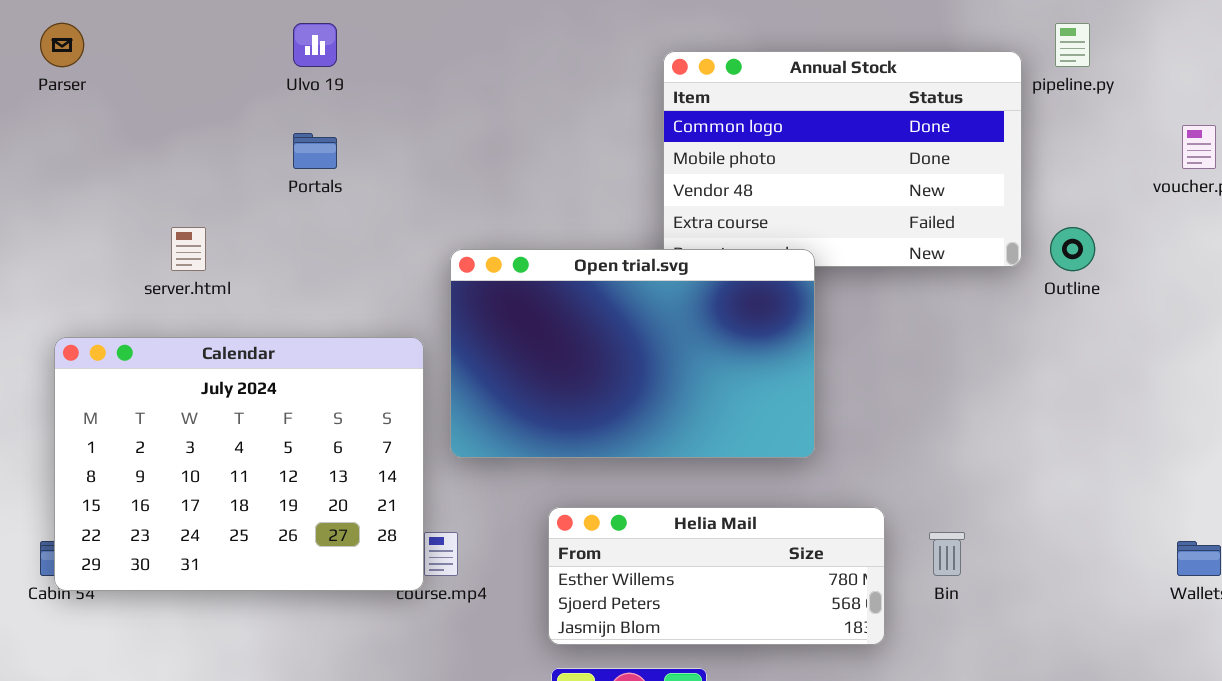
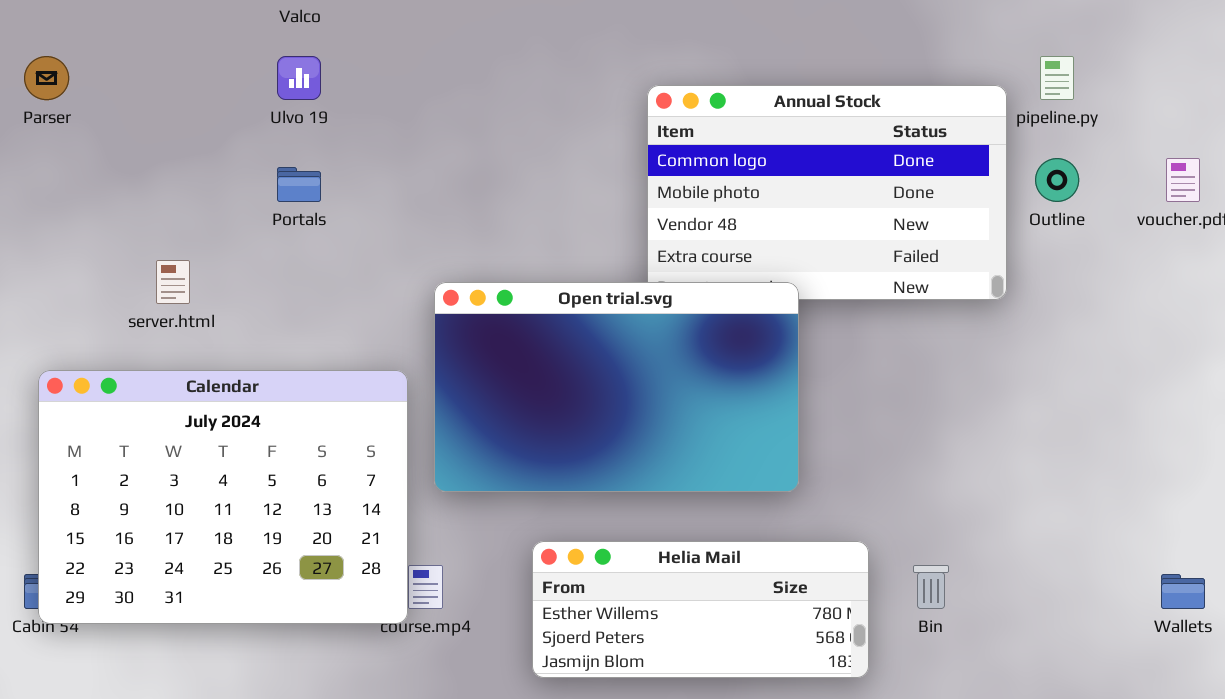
Outline: [1050,227,1095,271] -> [1035,158,1079,202], moved

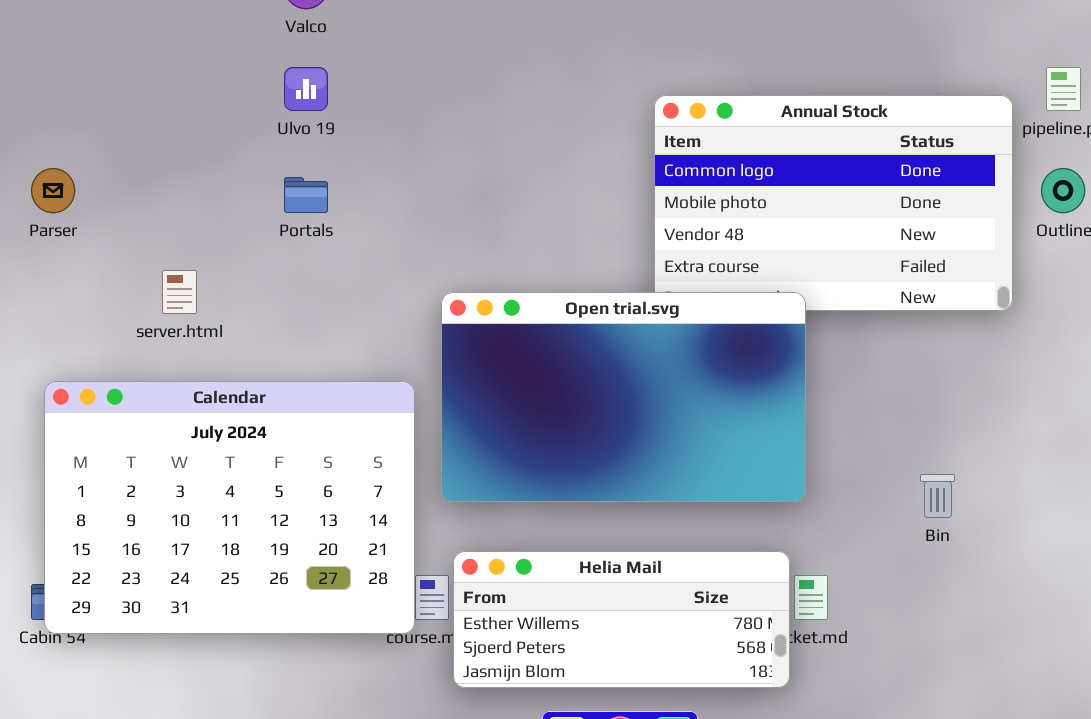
Parser: [24,56,69,100] -> [31,168,75,213], moved
Helia Mail: [532,541,869,678] -> [453,551,790,688], moved
Bin: [913,565,949,609] -> [920,474,955,518], moved

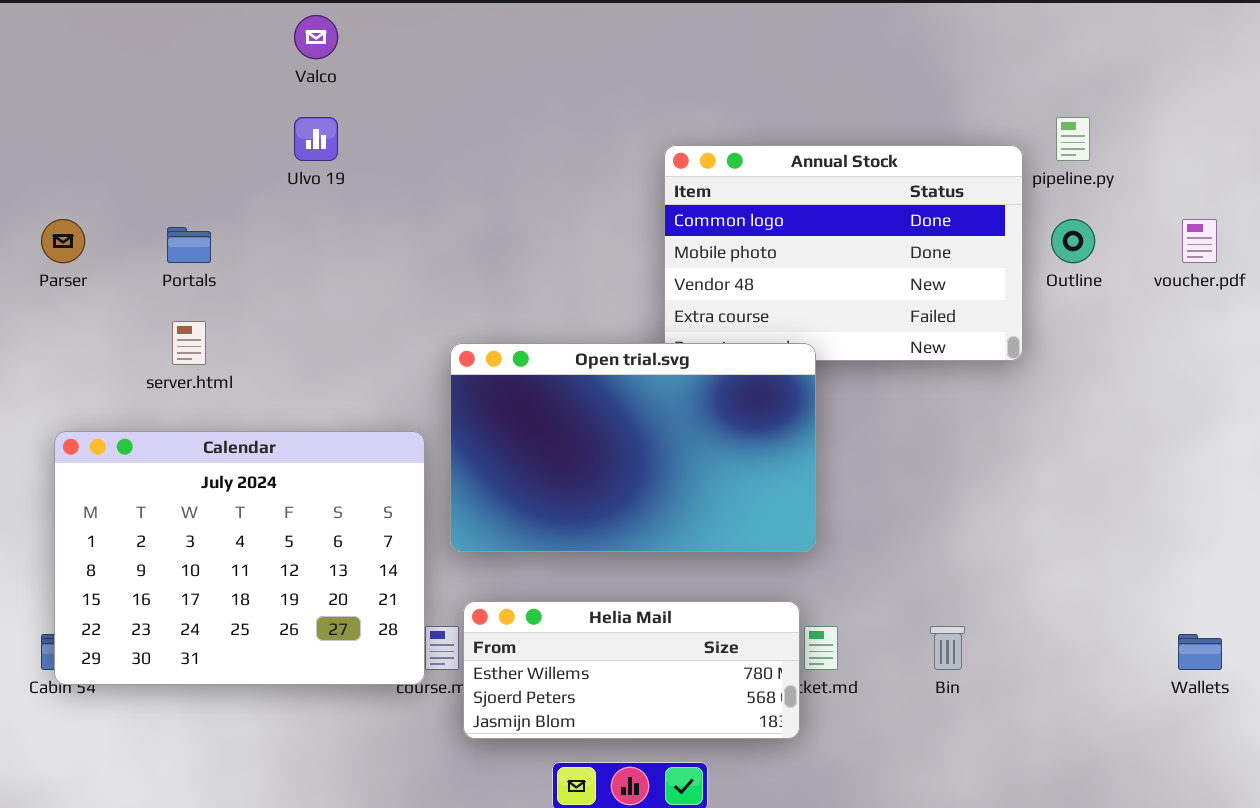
Portals: [284,177,328,213] -> [167,227,211,263], moved
Bin: [920,474,955,518] -> [930,626,965,670], moved

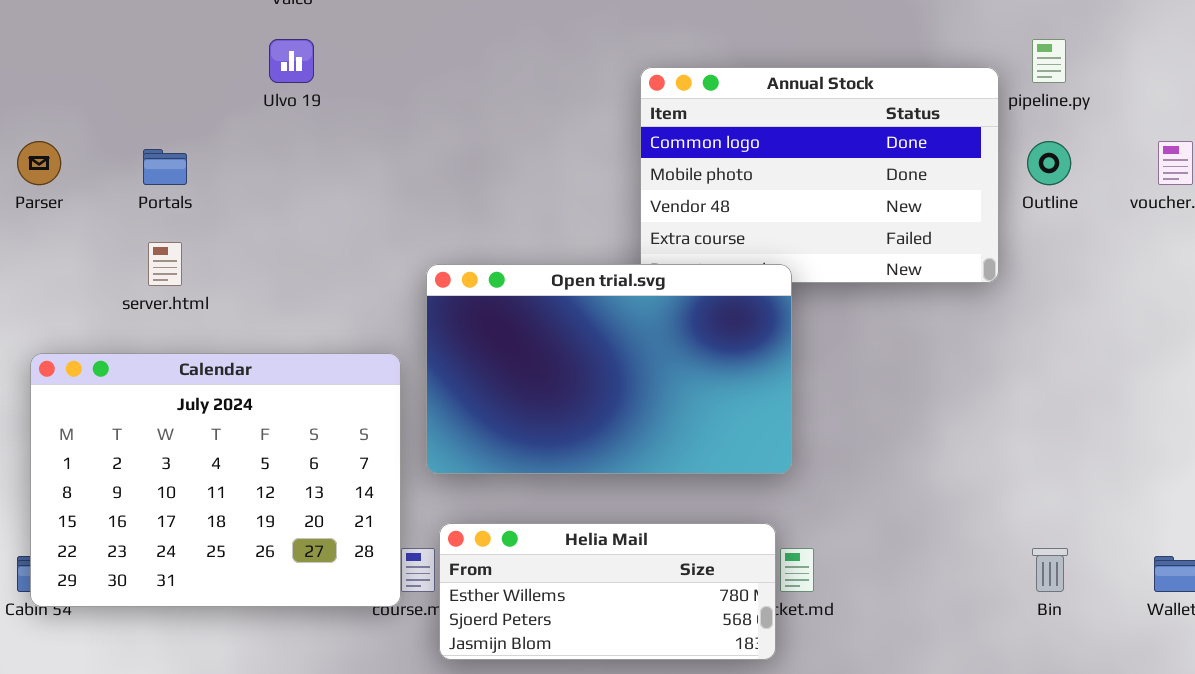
Bin: [930,626,965,670] -> [1032,548,1068,592], moved

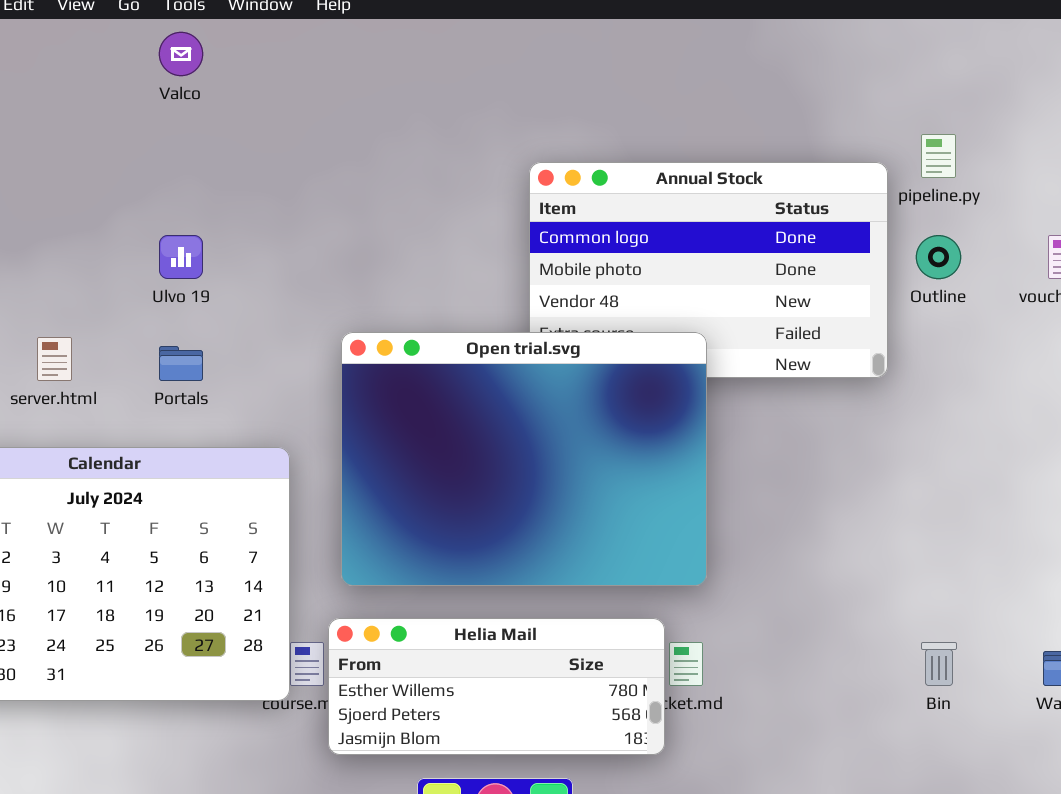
Ulvo 19: [269,39,314,83] -> [159,235,203,279], moved
Portals: [143,149,187,185] -> [159,346,203,381], moved
Open trial.svg: [426,264,792,474] -> [341,332,707,586], moved, resized

